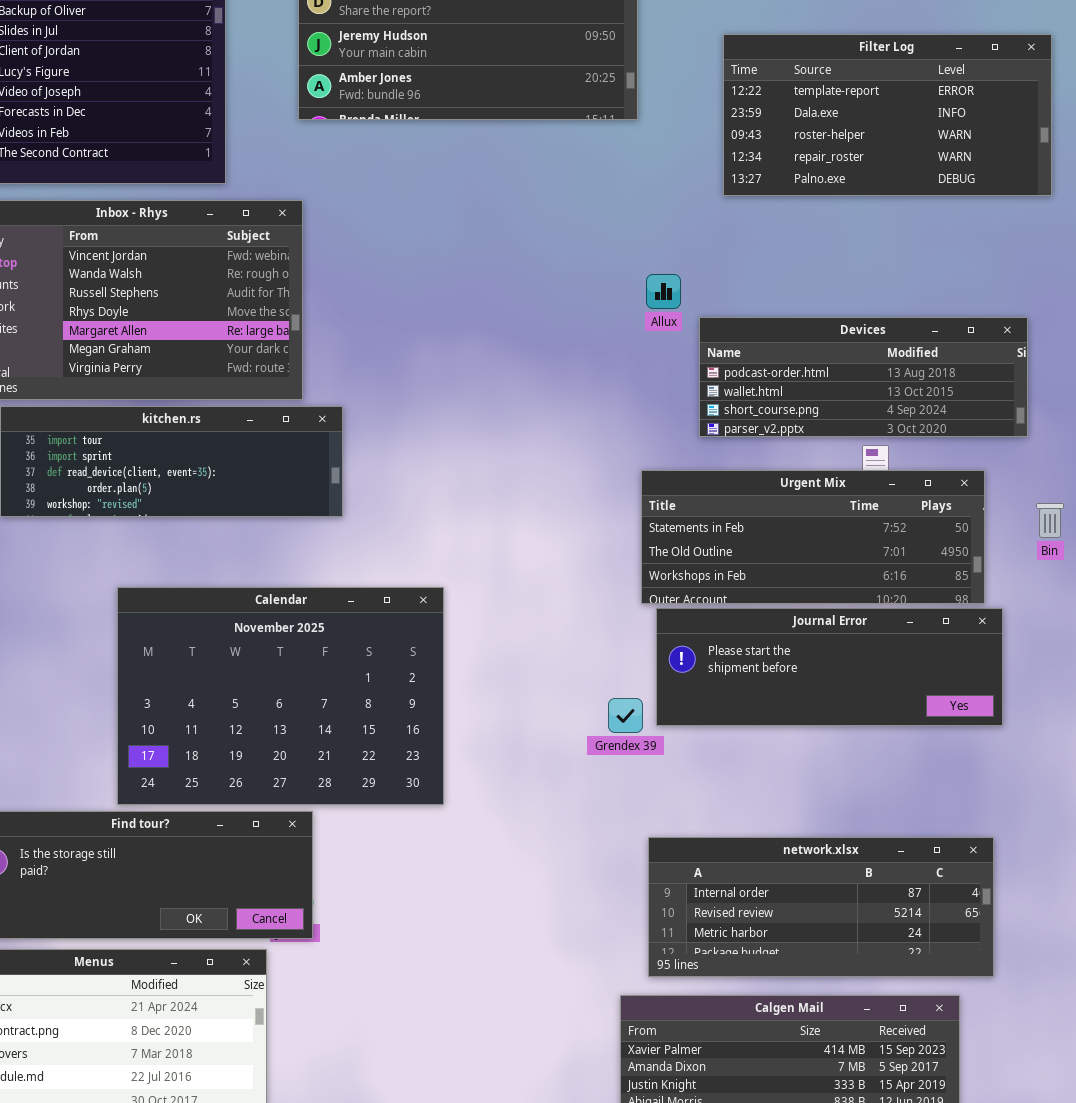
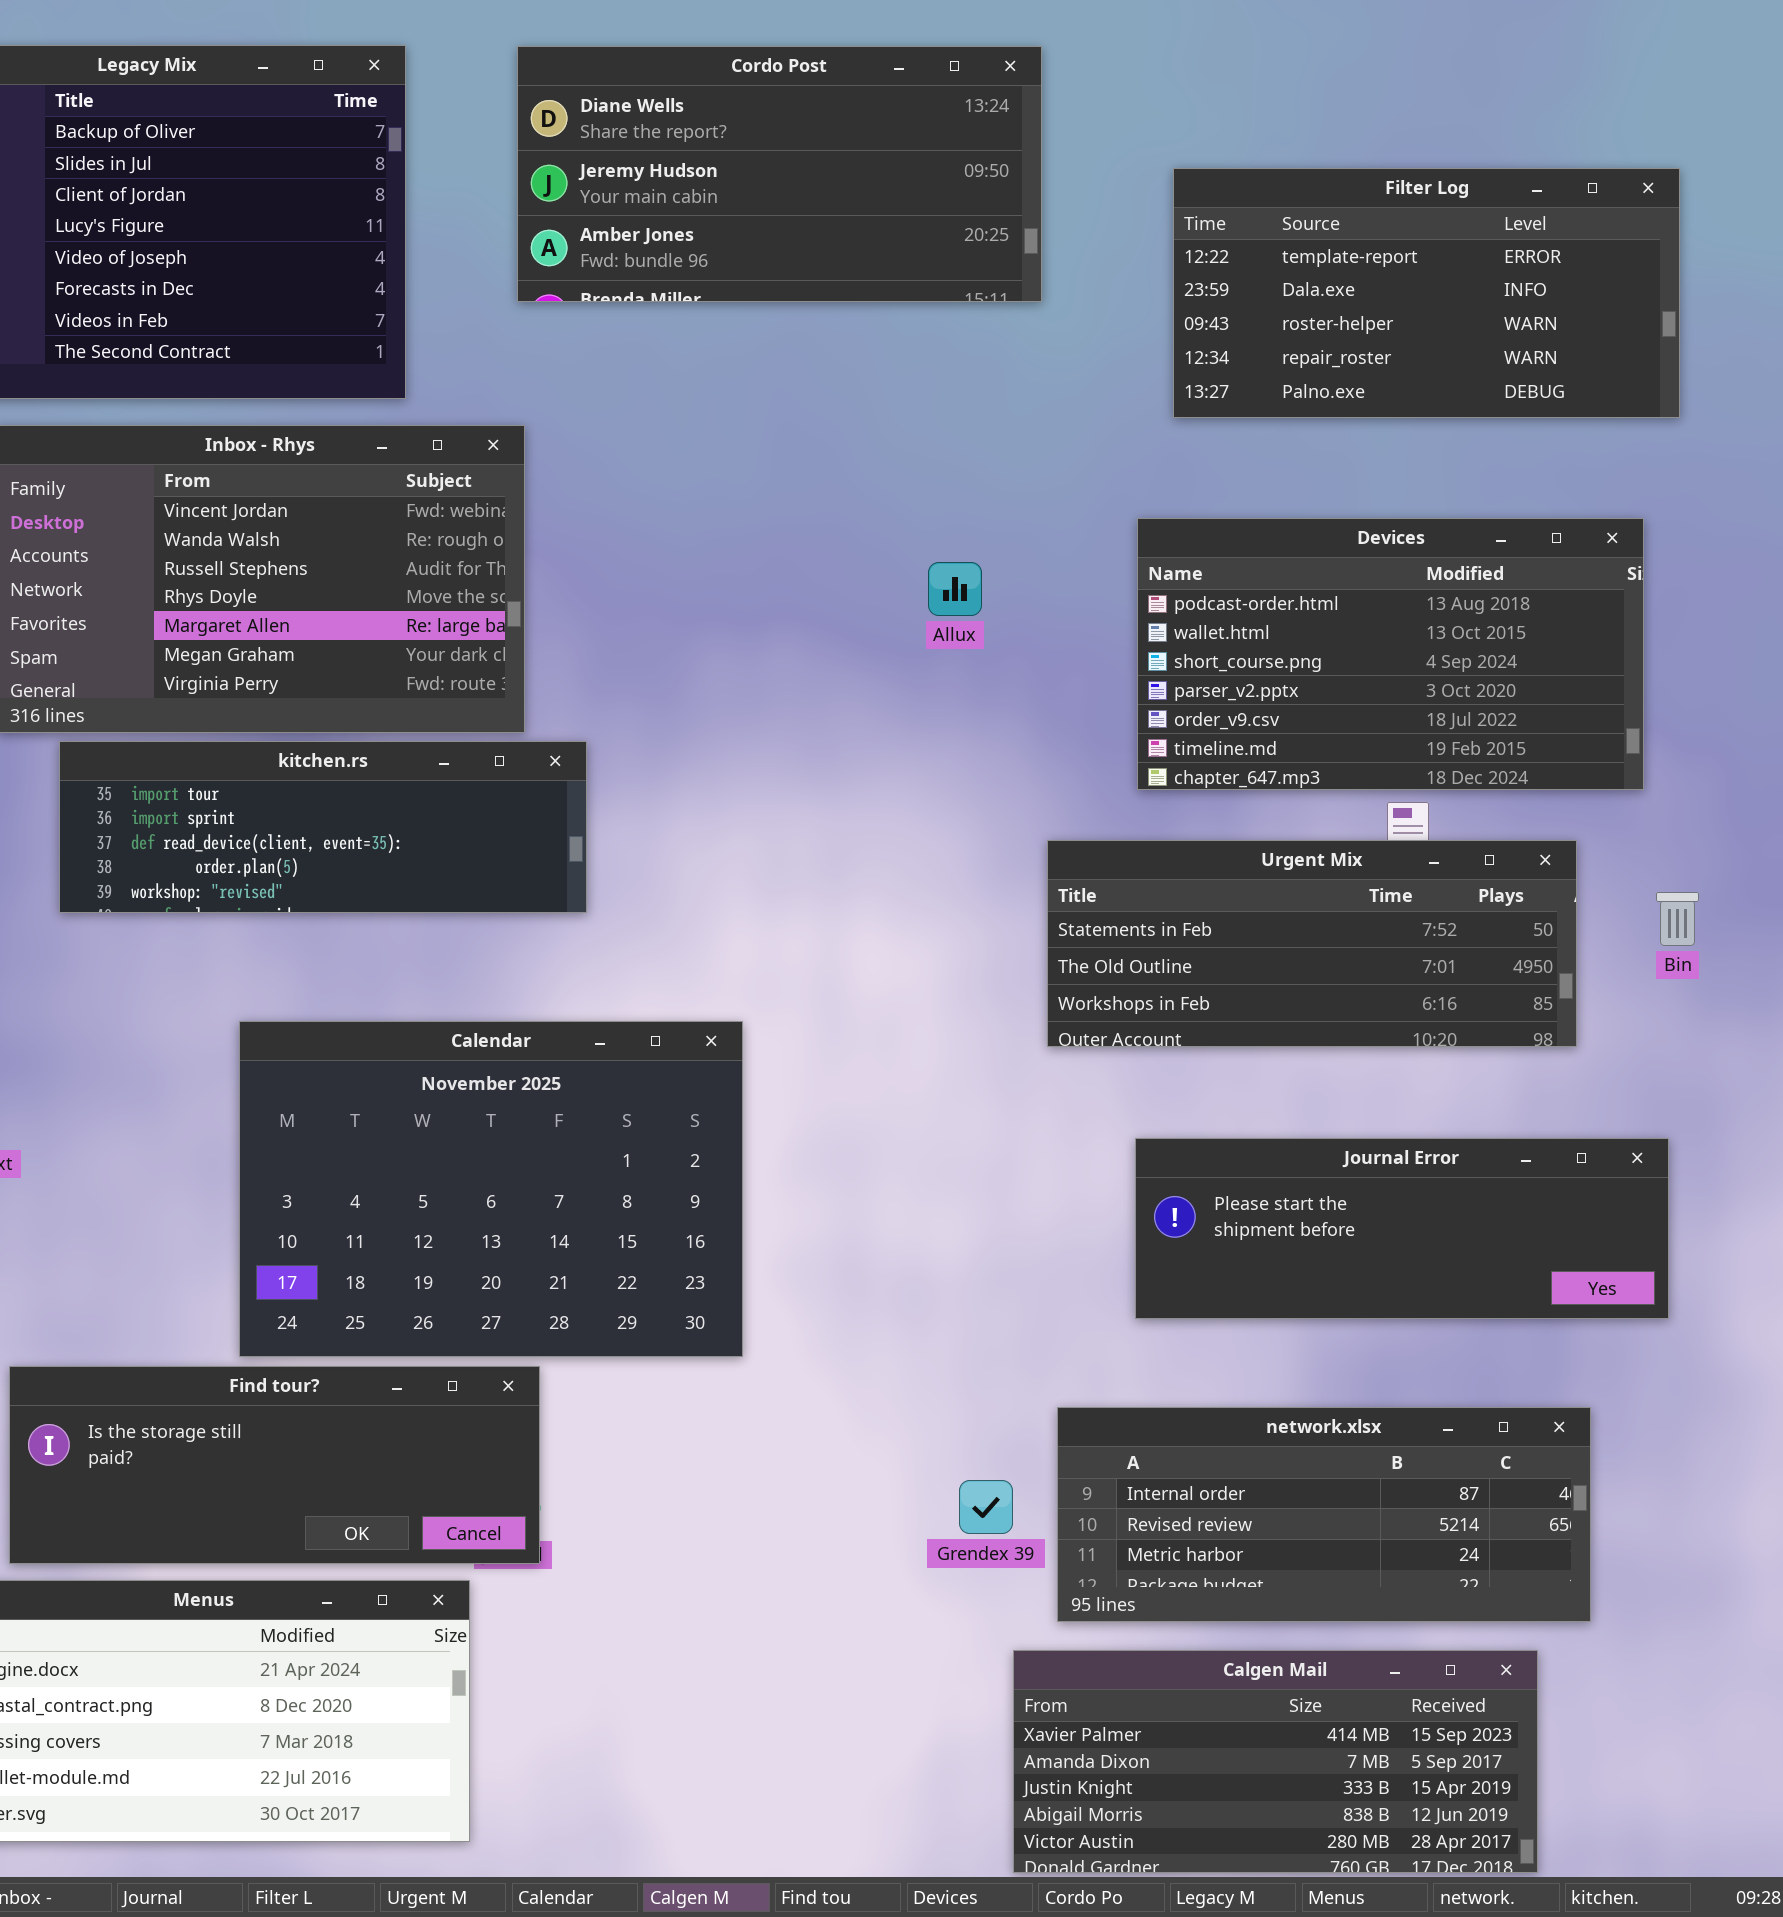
Allux: [646,274,681,309] -> [928,562,982,616], moved
Devices: [699,317,1028,437] -> [1137,518,1644,790], resized
Journal Error: [656,608,1003,726] -> [1135,1138,1669,1319], moved
Grendex 39: [608,698,643,733] -> [959,1480,1013,1534], moved

